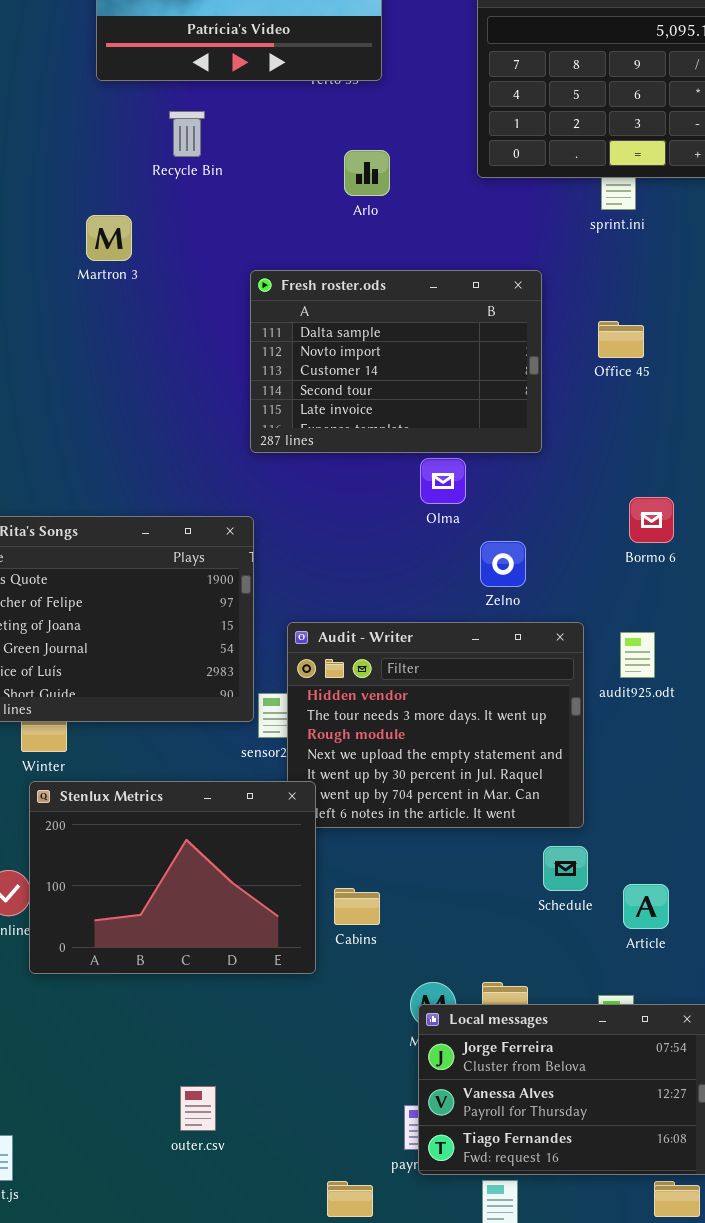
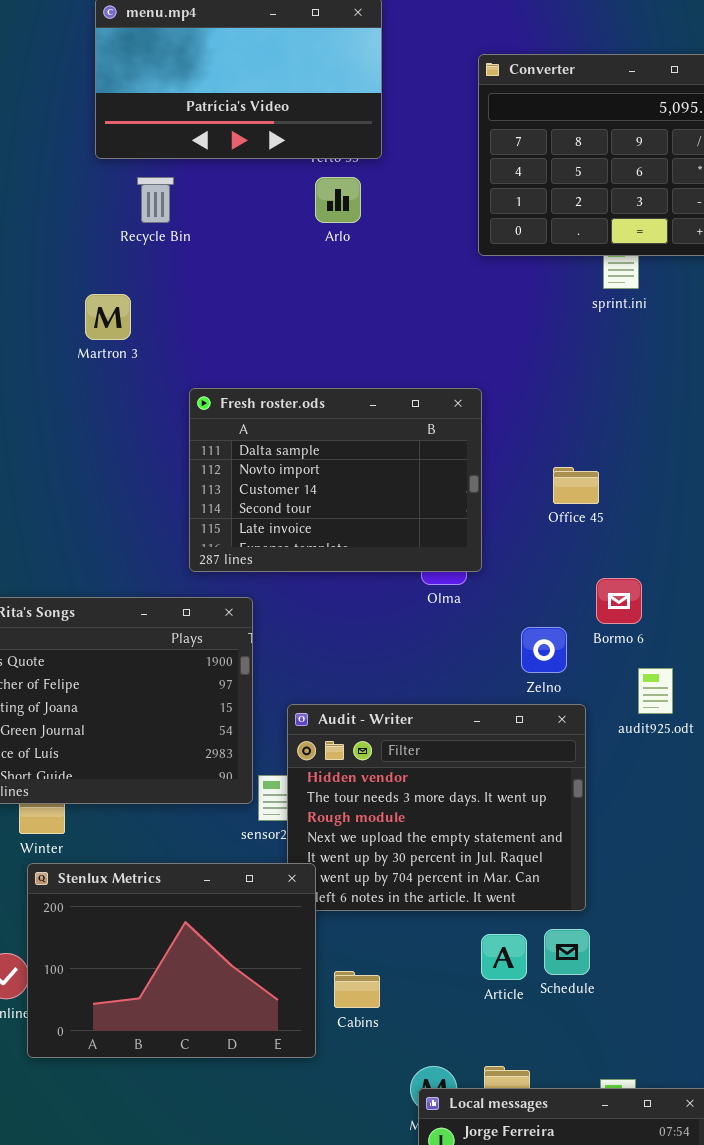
Recycle Bin: [169,111,205,157] -> [137,177,174,223], moved
Arlo: [344,150,390,196] -> [315,177,361,223], moved
Fresh roster.ods: [250,270,542,453] -> [189,388,482,572], moved
Office 45: [598,321,644,358] -> [553,467,599,504], moved
Bormo 6: [629,497,674,543] -> [596,578,642,624], moved
Zelno: [480,541,526,587] -> [521,627,567,673], moved
audit925.odt: [620,632,655,678] -> [638,668,673,714], moved
Article: [623,884,669,929] -> [481,934,527,980], moved

